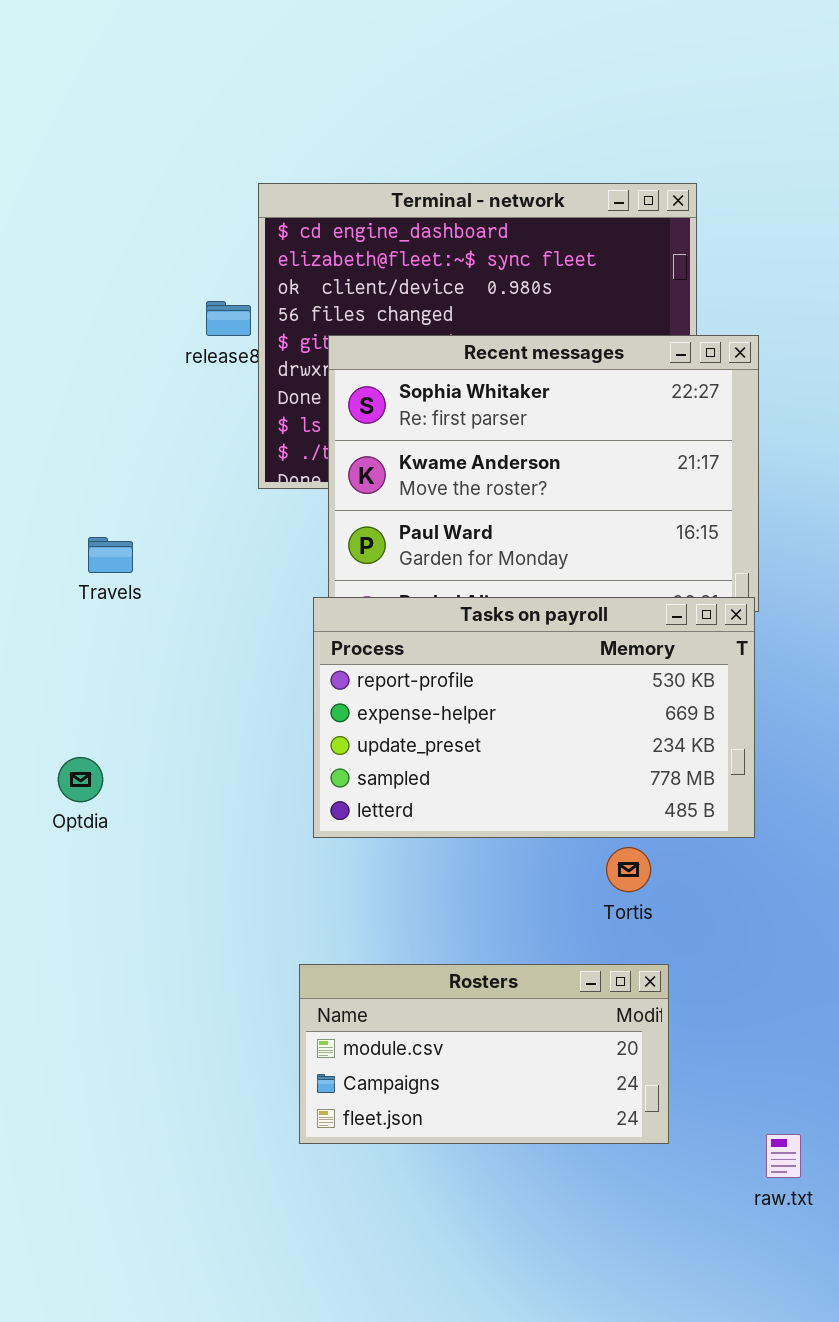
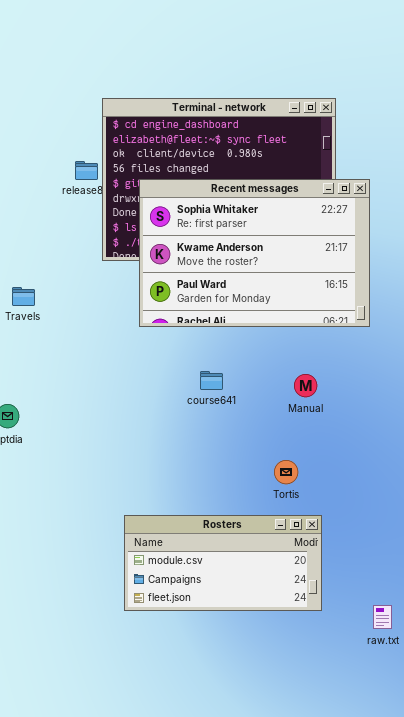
Tasks on payroll: [313,597,755,838] -> none, closed
Tortis: [606,847,651,892] -> [274,460,298,484], moved

